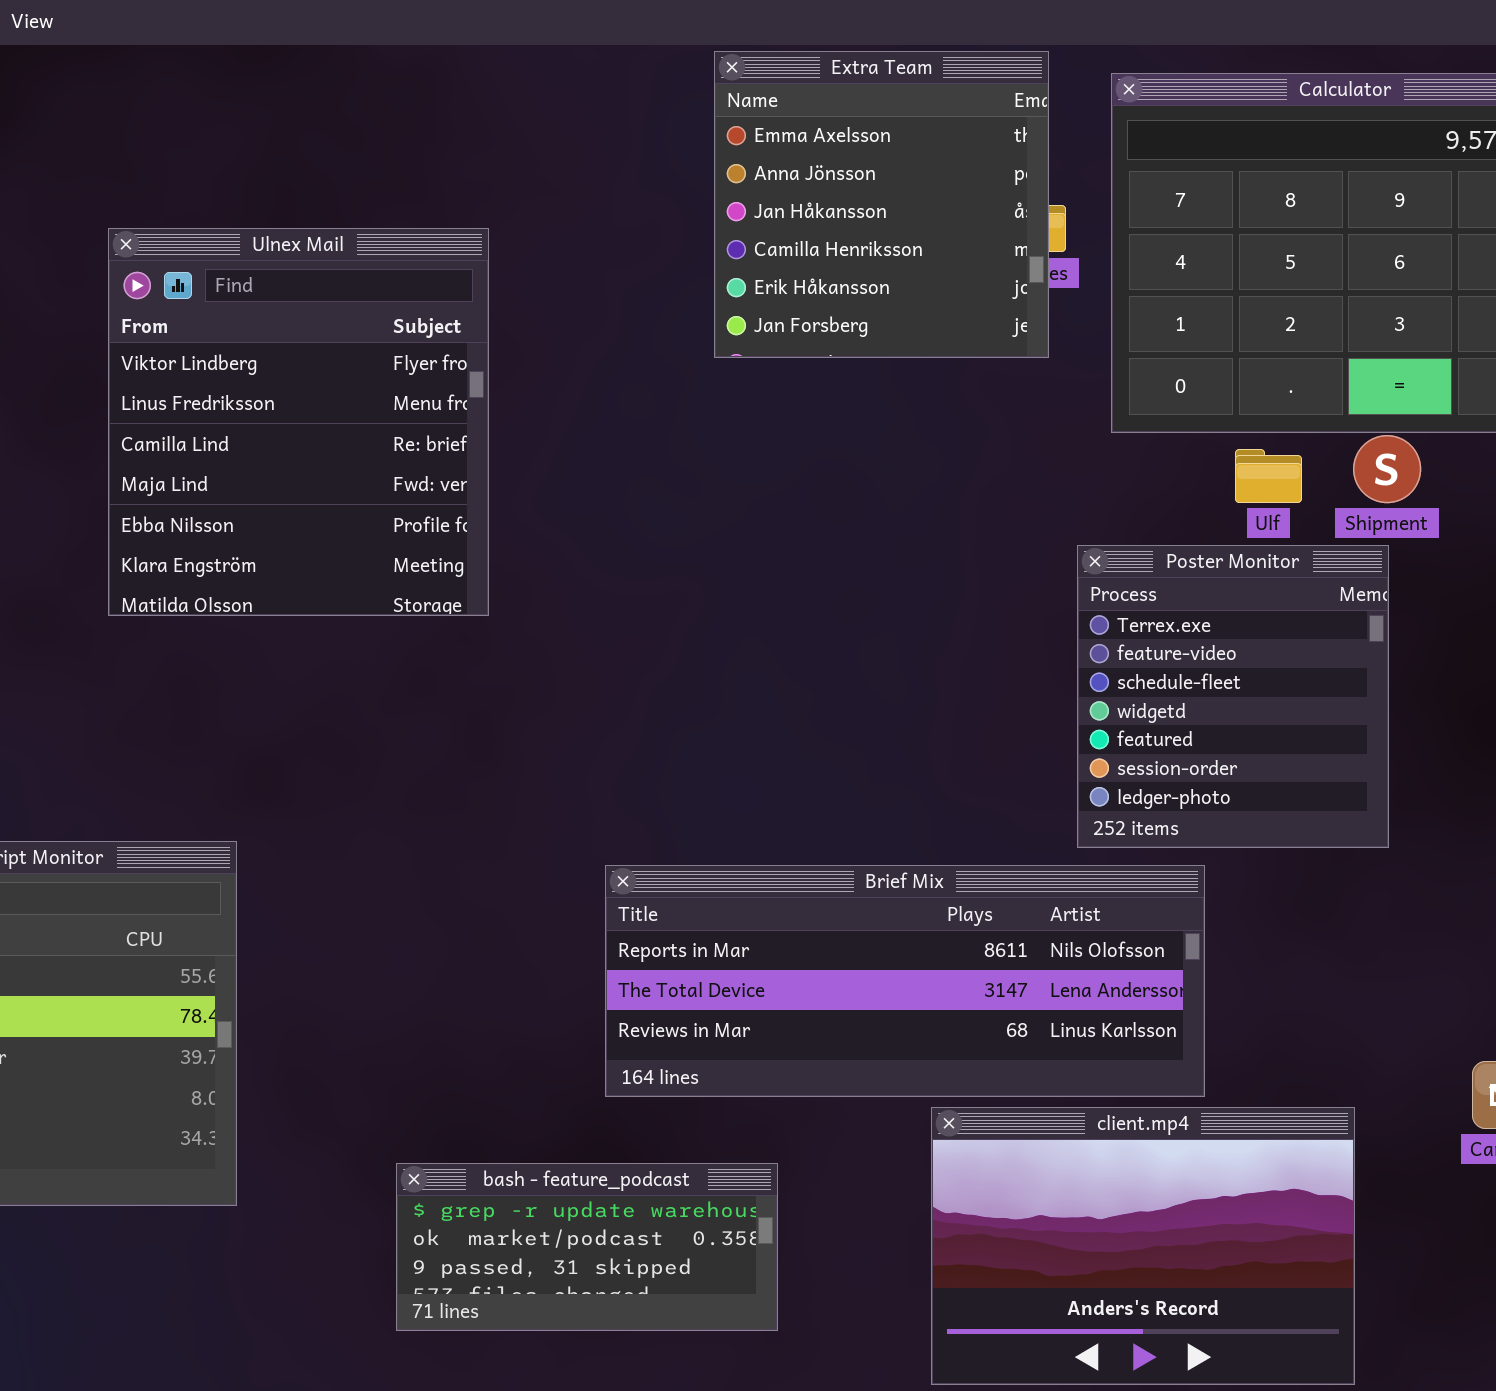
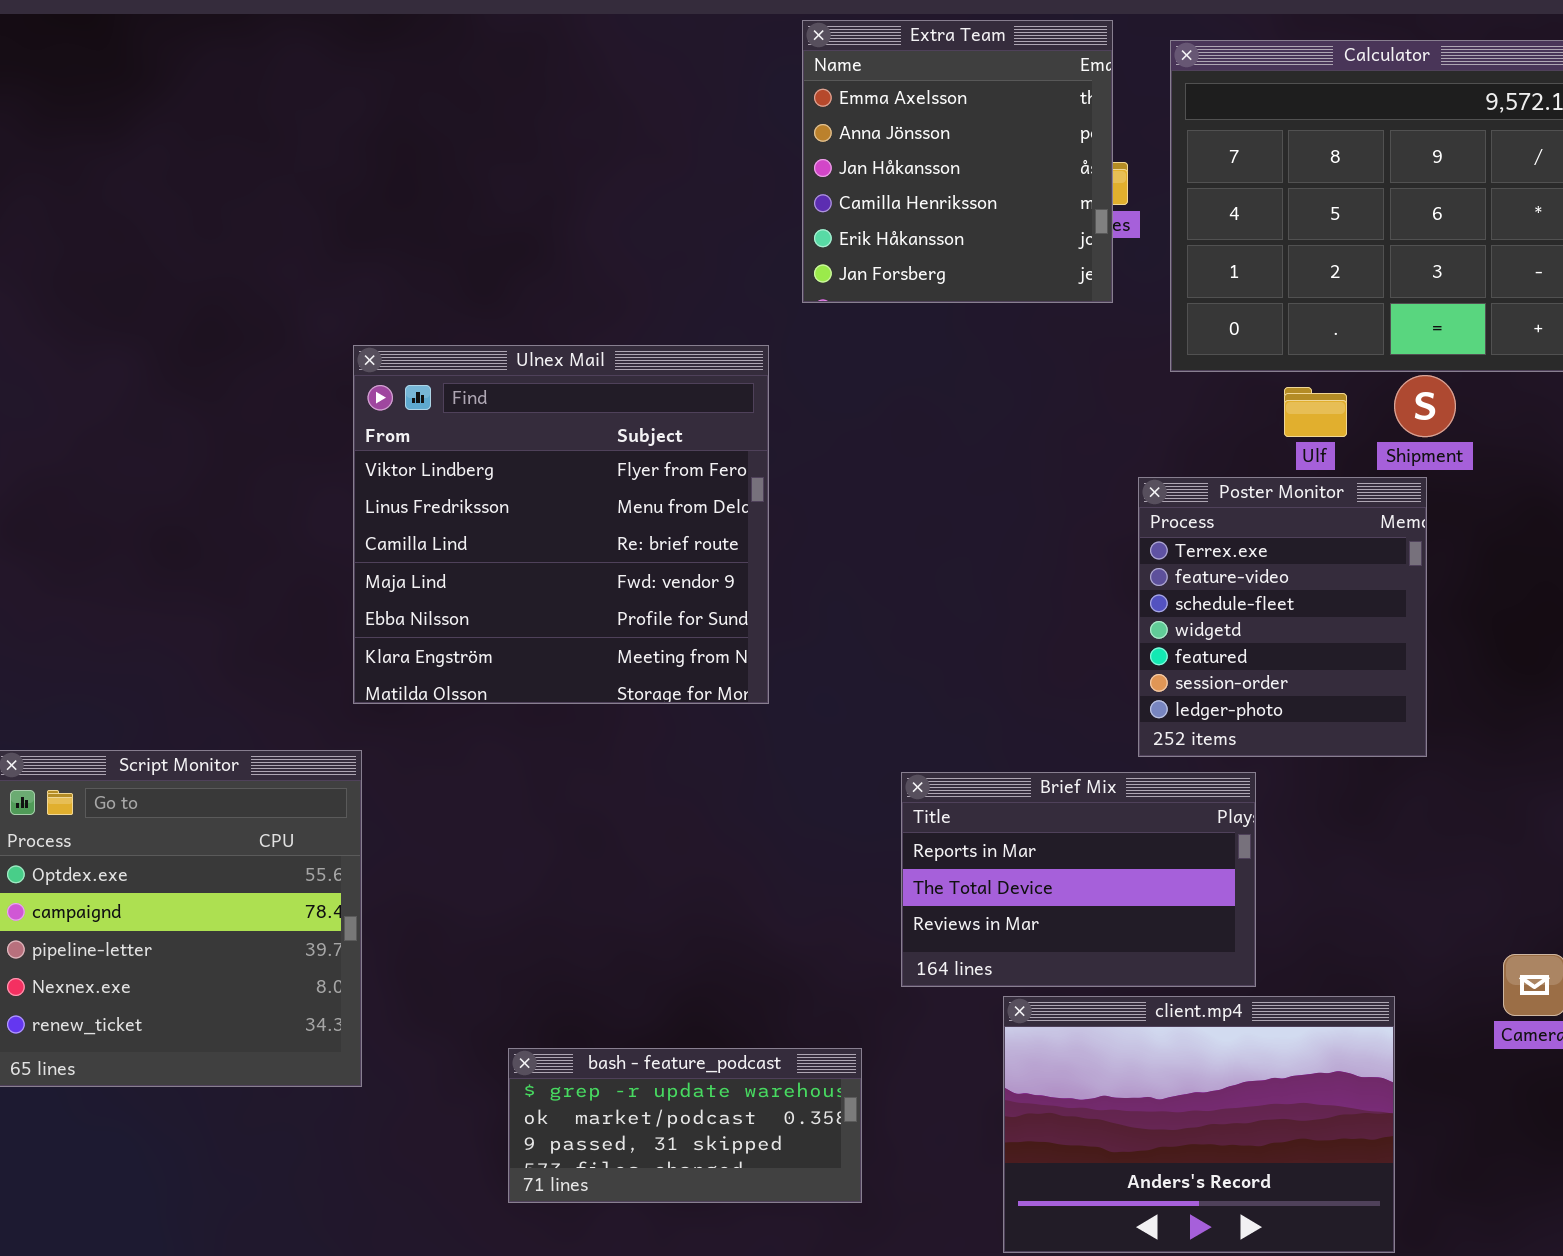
Ulnex Mail: [108,228,489,616] -> [353,345,769,704], moved, resized
Brief Mix: [605,865,1205,1097] -> [901,772,1256,987], resized

